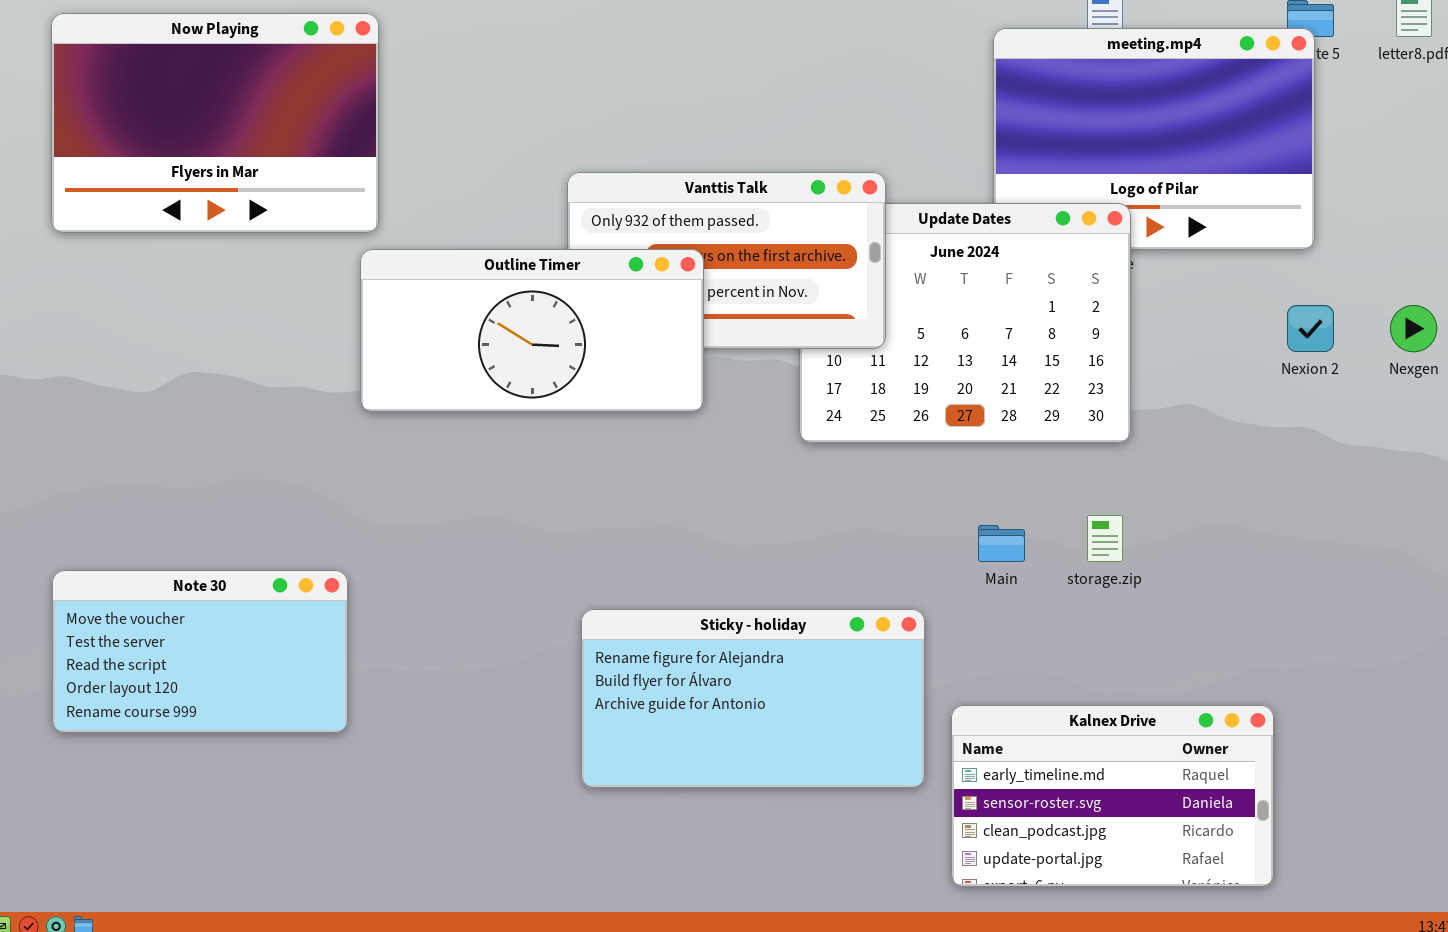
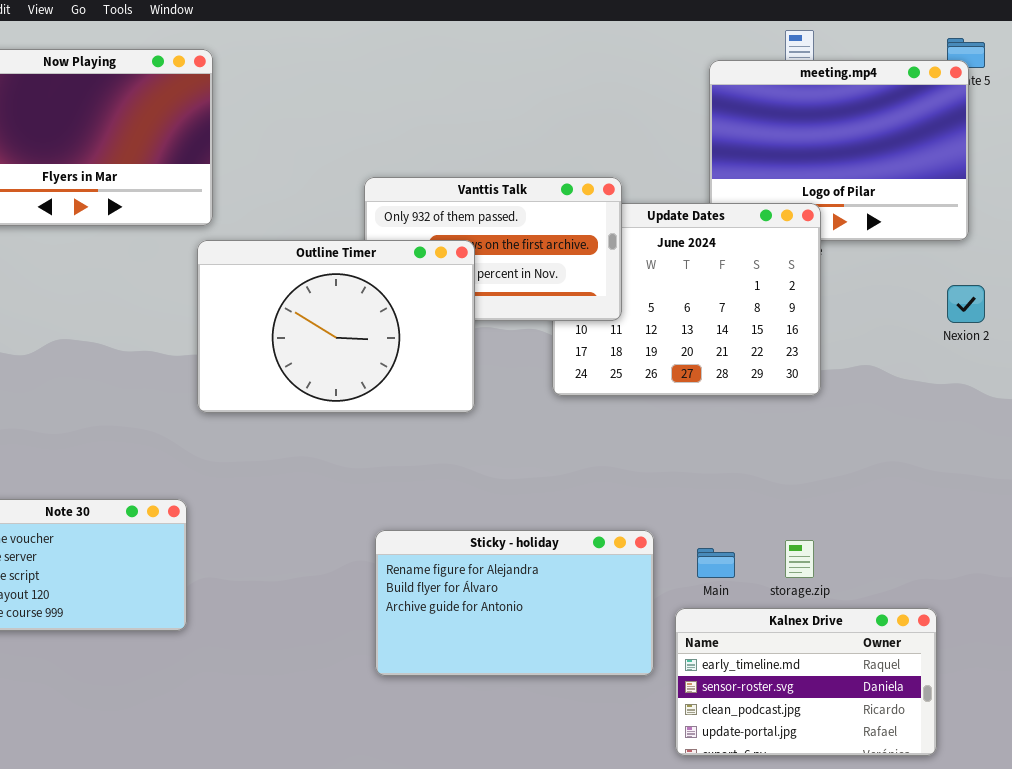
Outline Timer: [360,249,704,412] -> [197,240,475,413], resized
storage.zip: [1087,515,1123,562] -> [785,540,814,578], moved
Main: [978,525,1025,562] -> [697,548,735,578], moved

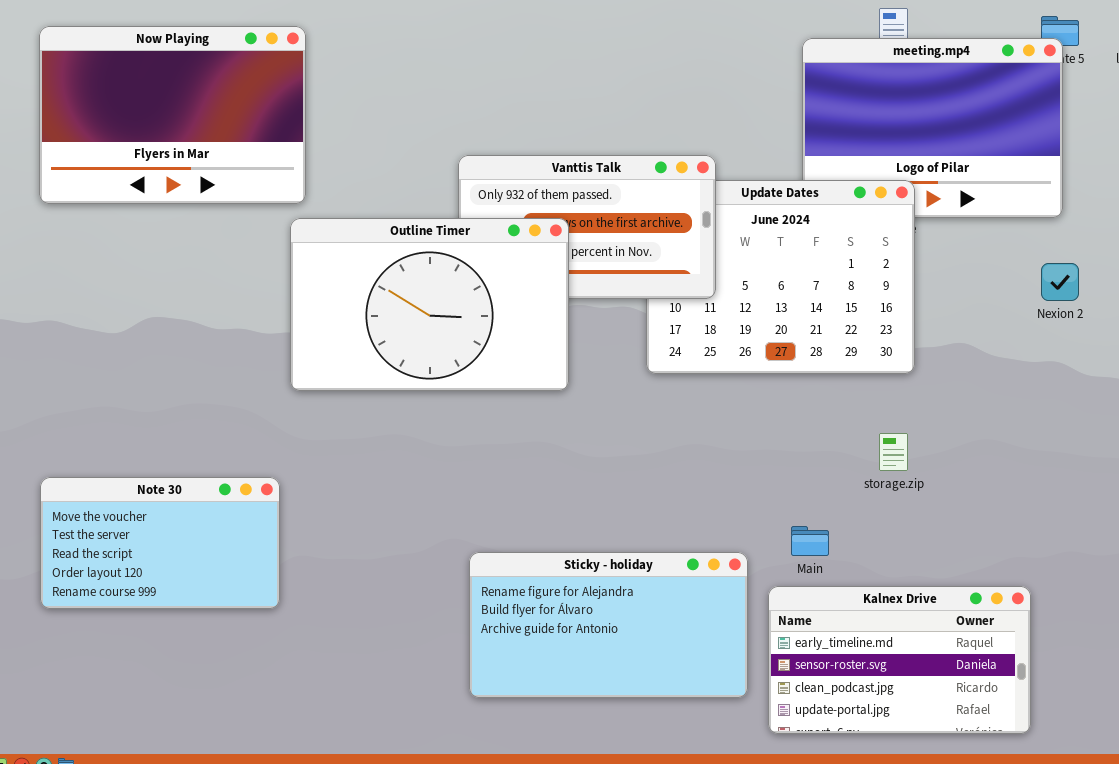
Sticky - holiday: [375,530,654,676] -> [469,552,748,698], moved
storage.zip: [785,540,814,578] -> [879,433,908,471], moved

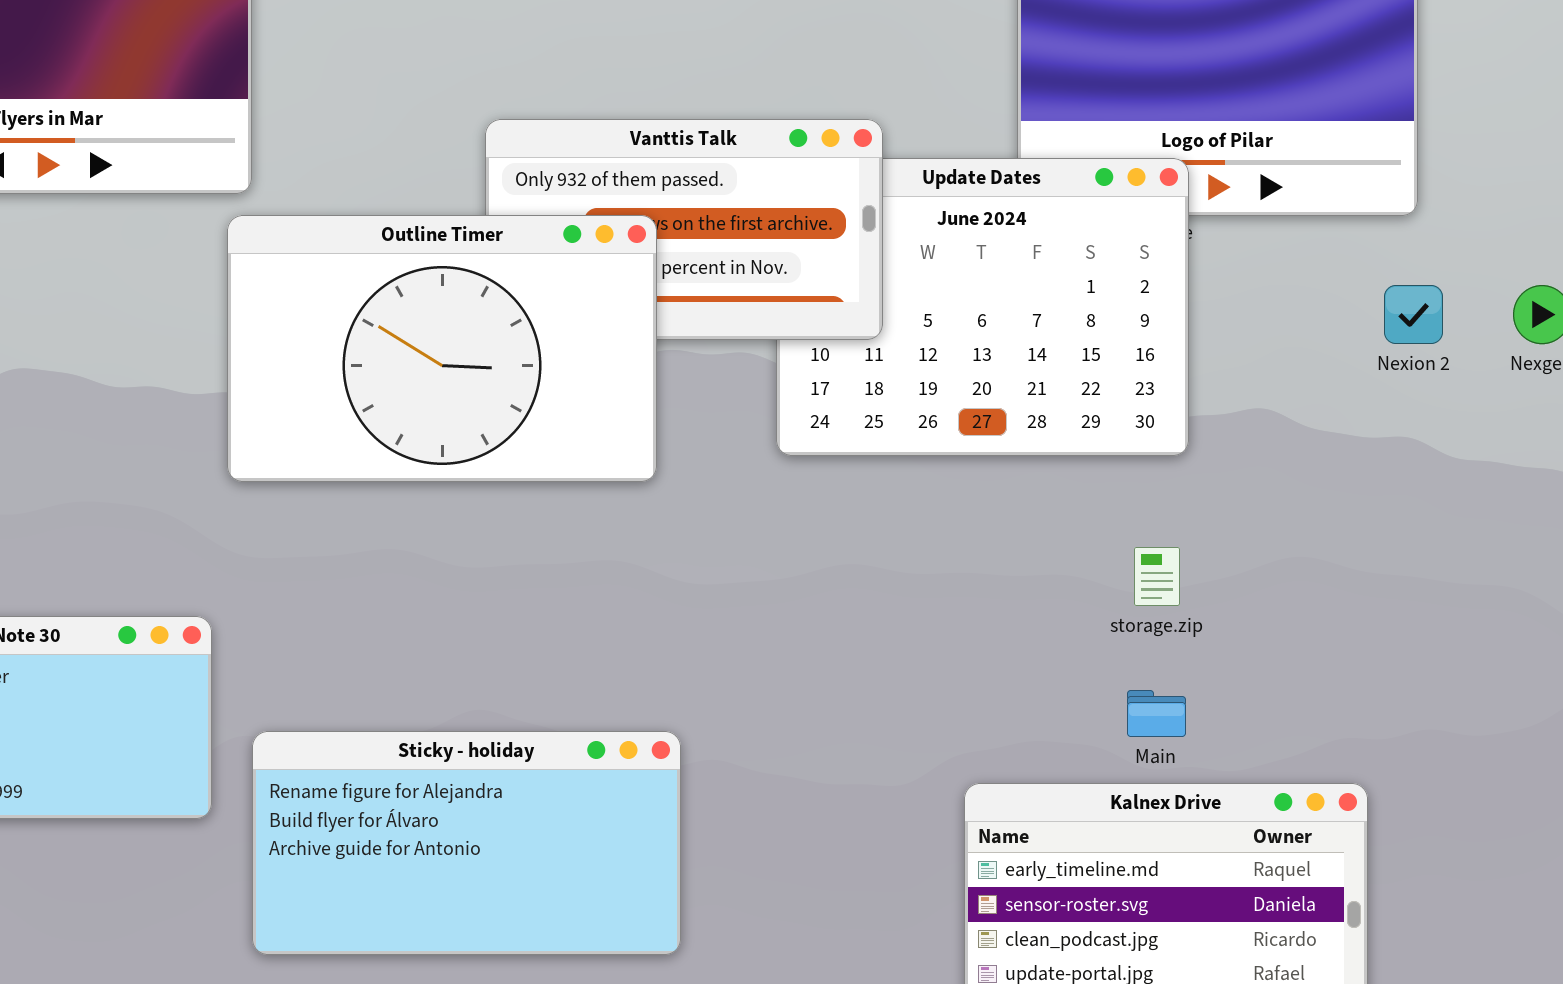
Main: [791,526,829,556] -> [1127,690,1186,737], moved
Sticky - holiday: [469,552,748,698] -> [252,731,681,955], moved

